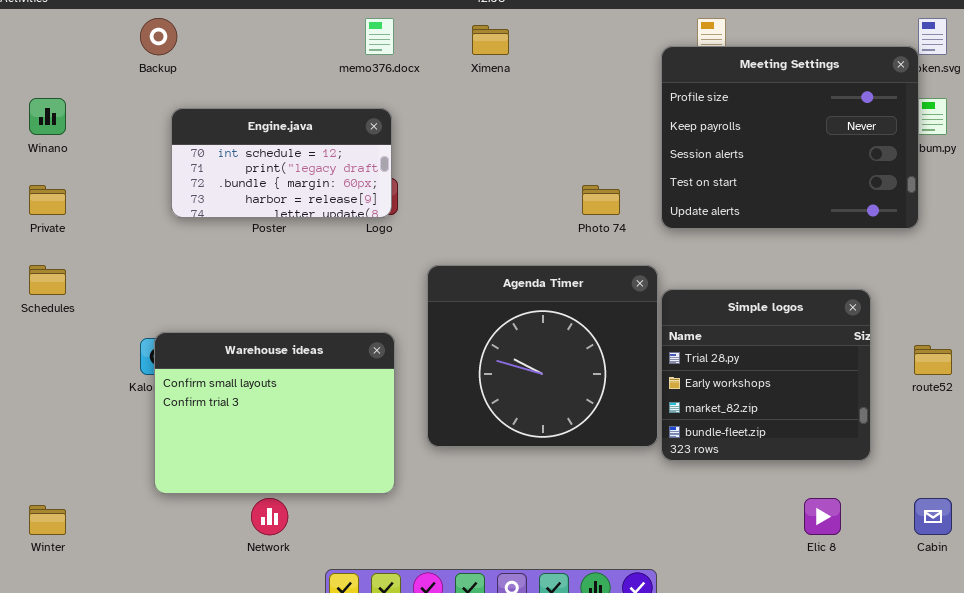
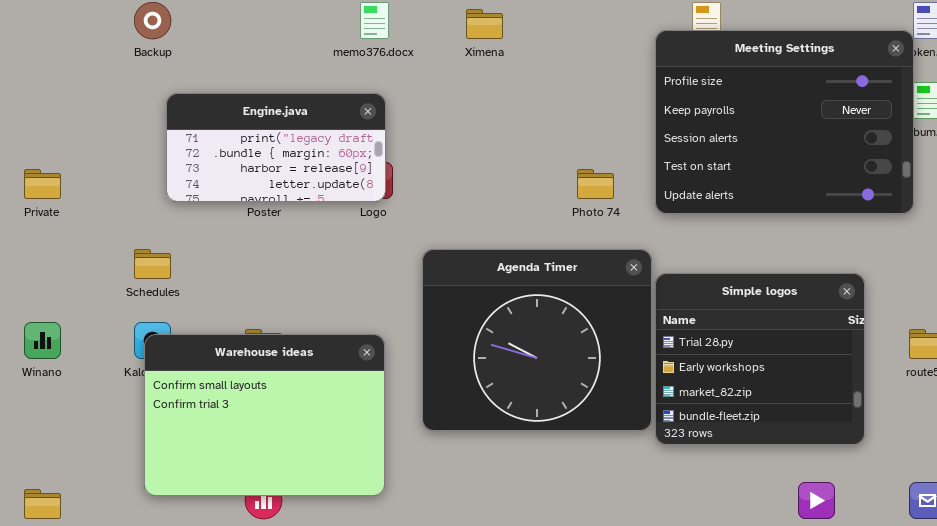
Winano: [29,98,66,135] -> [24,322,61,359], moved
Engine.java: [171,108,392,218] -> [166,93,386,202], scrolled down 1 row
Schedules: [29,265,66,295] -> [134,249,171,279], moved
Warehouse ideas: [154,332,395,494] -> [144,334,385,496], moved

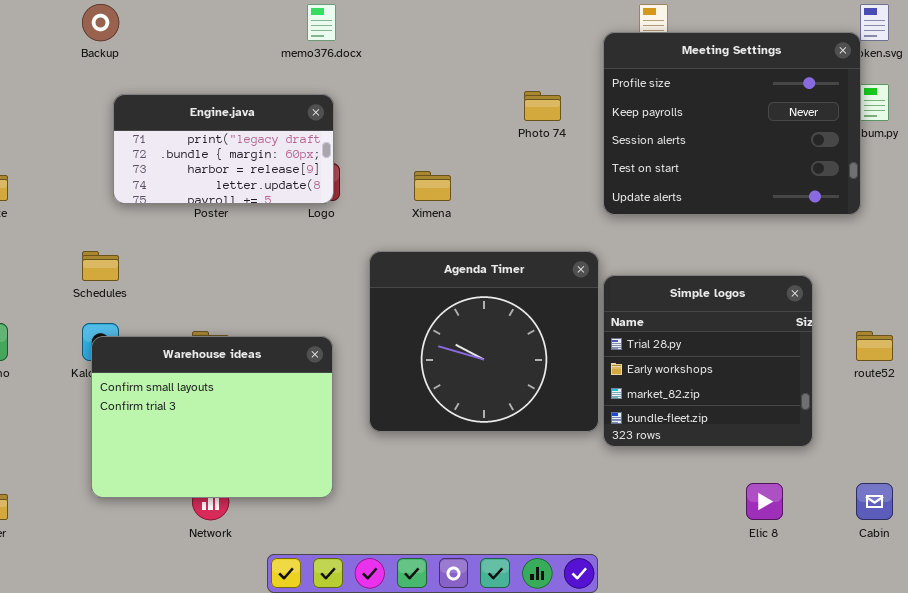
Ximena: [466,9,503,39] -> [414,171,451,201], moved
Photo 74: [577,169,614,199] -> [524,91,561,121], moved

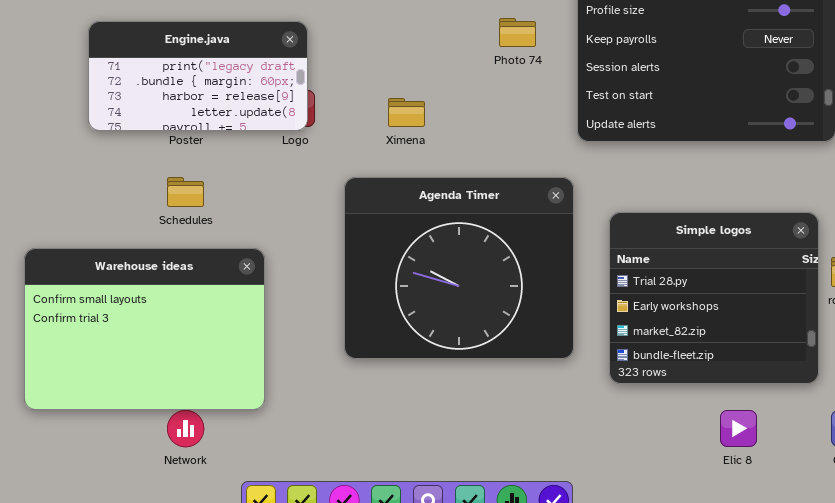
Schedules: [82,251,119,281] -> [167,177,204,207], moved
Simple logos: [603,275,813,447] -> [609,212,819,384], moved
Warehouse ideas: [91,336,333,498] -> [24,248,265,410], moved

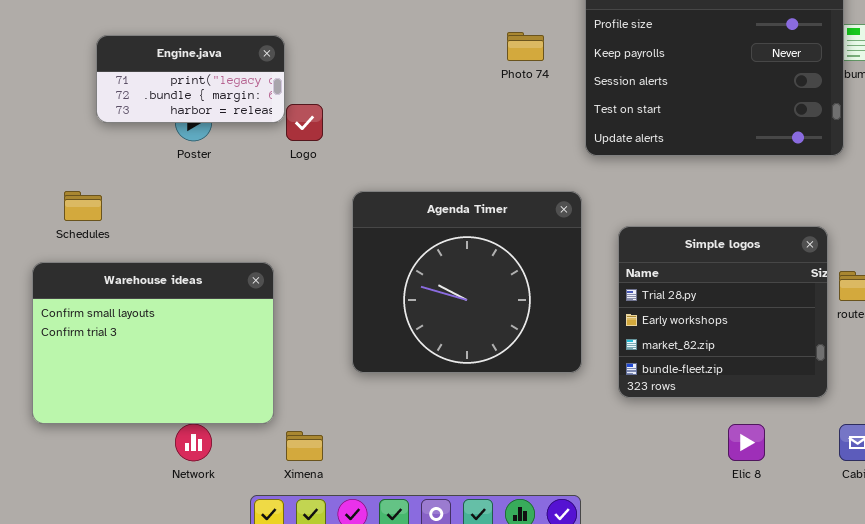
Engine.java: [88,21,308,131] -> [96,35,285,123], resized
Ximena: [388,98,425,127] -> [286,431,323,461], moved
Schedules: [167,177,204,207] -> [64,191,102,221], moved

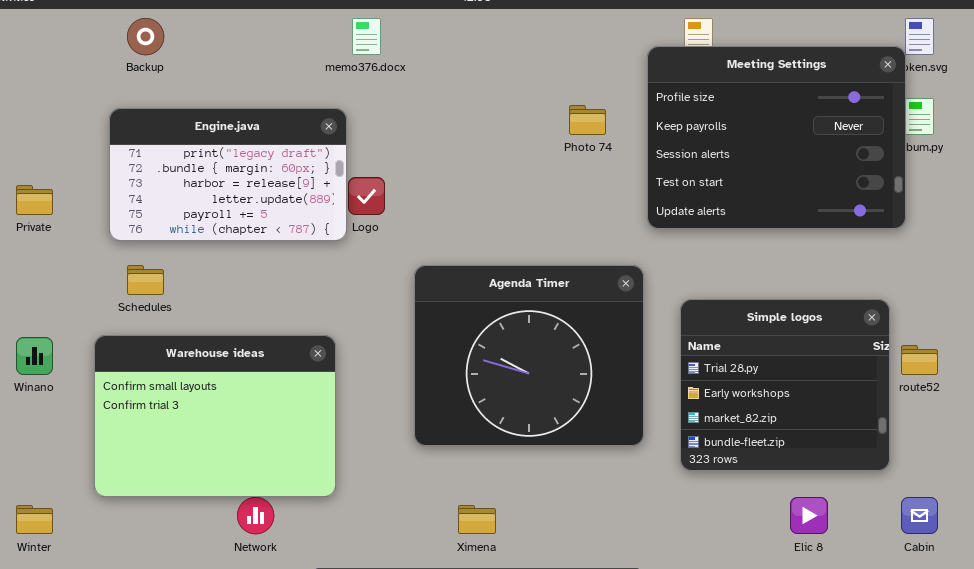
Engine.java: [96,35,285,123] -> [109,108,347,241], resized
Ximena: [286,431,323,461] -> [458,505,496,534], moved

